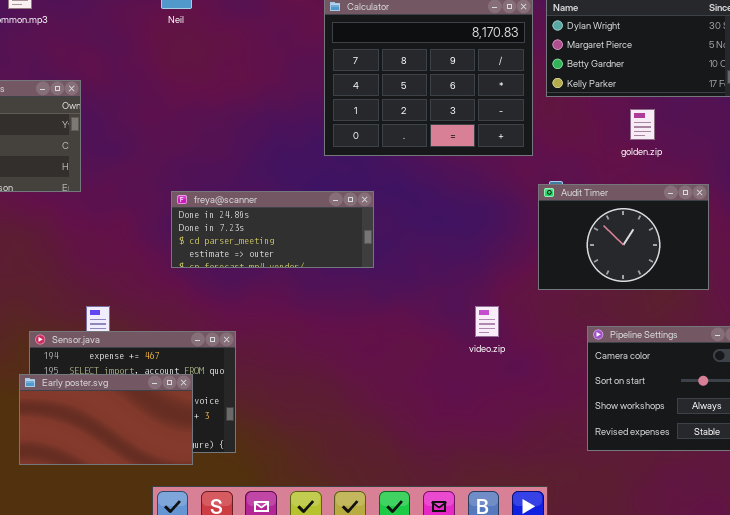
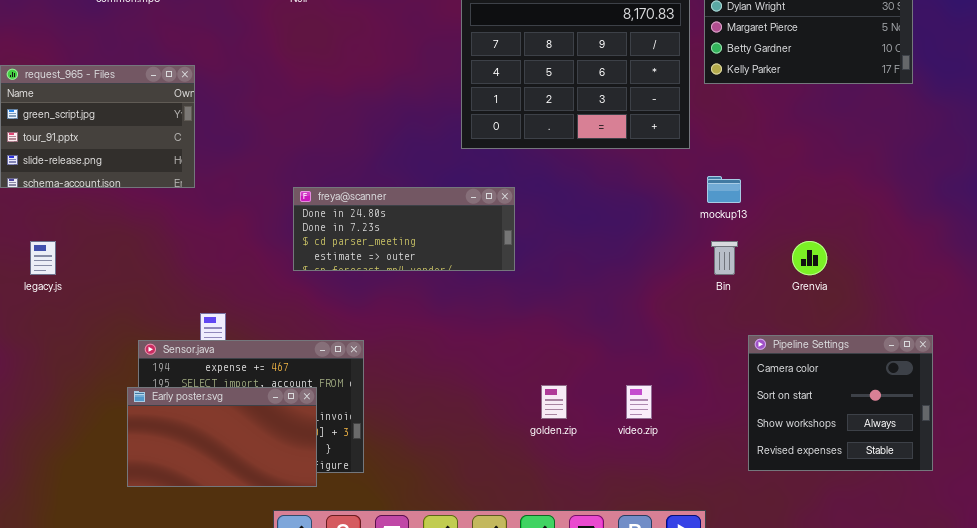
golden.zip: [630,109,655,140] -> [541,385,567,419], moved
Audit Timer: [538,184,709,290] -> none, closed
video.zip: [475,306,499,337] -> [626,385,652,419], moved

